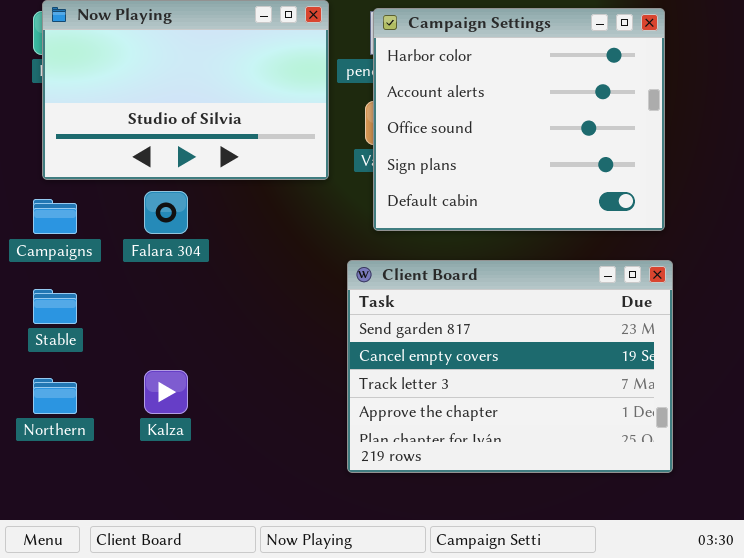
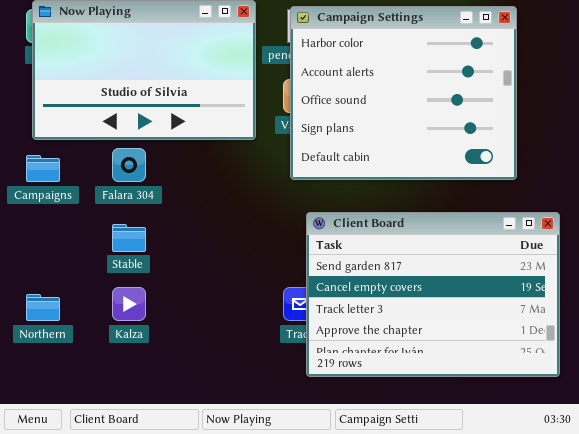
Client Board: [347,260,673,473] -> [306,212,560,377], moved
Stable: [33,289,77,324] -> [112,224,146,252], moved

